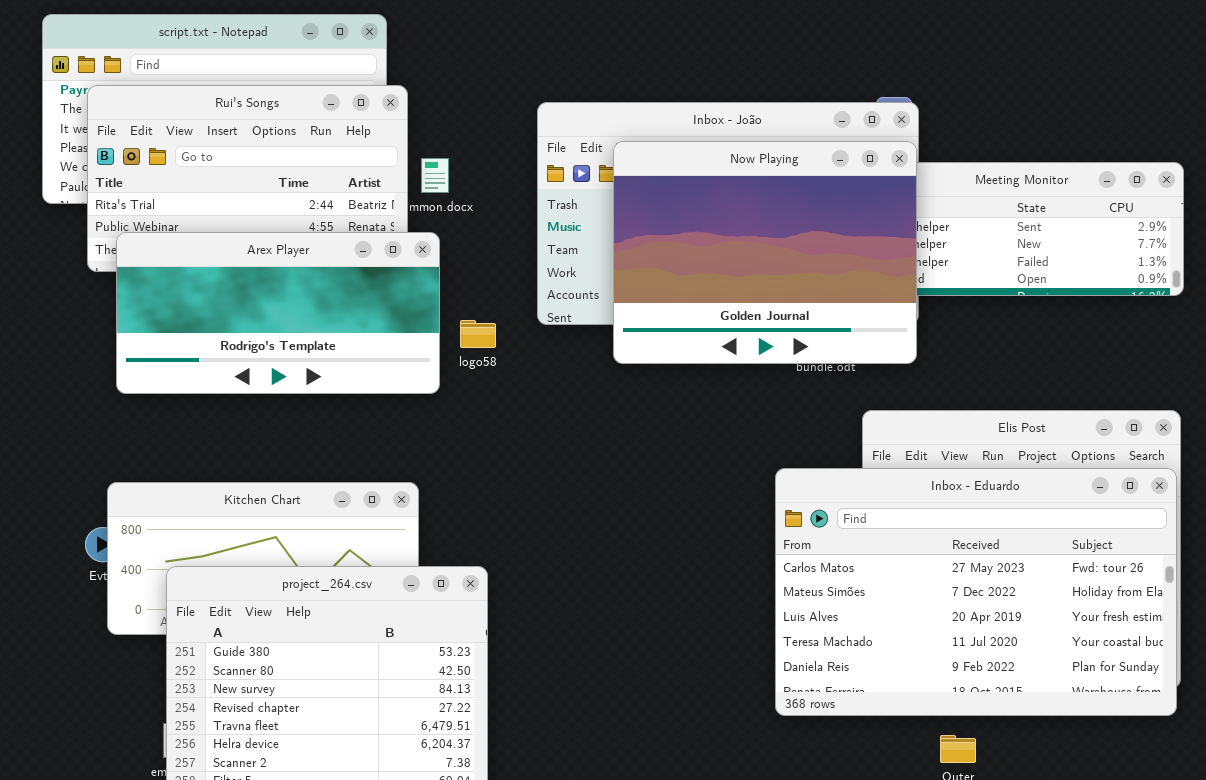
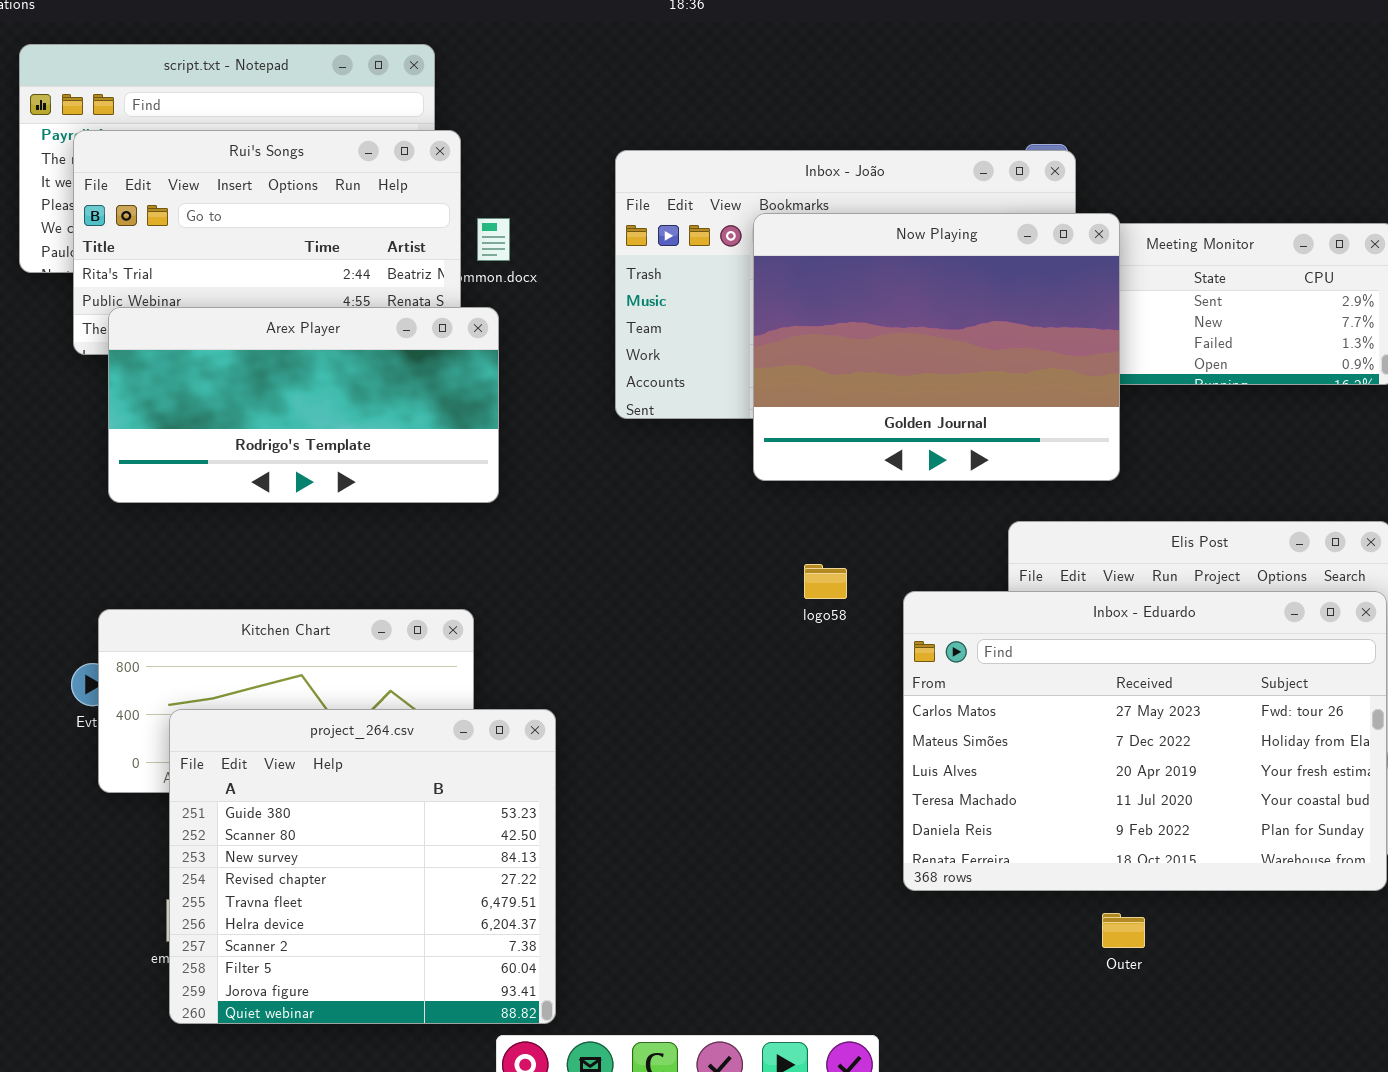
Now Playing: [613,141,917,364] -> [753,213,1120,481], moved
logo58: [460,320,496,348] -> [804,564,847,599], moved

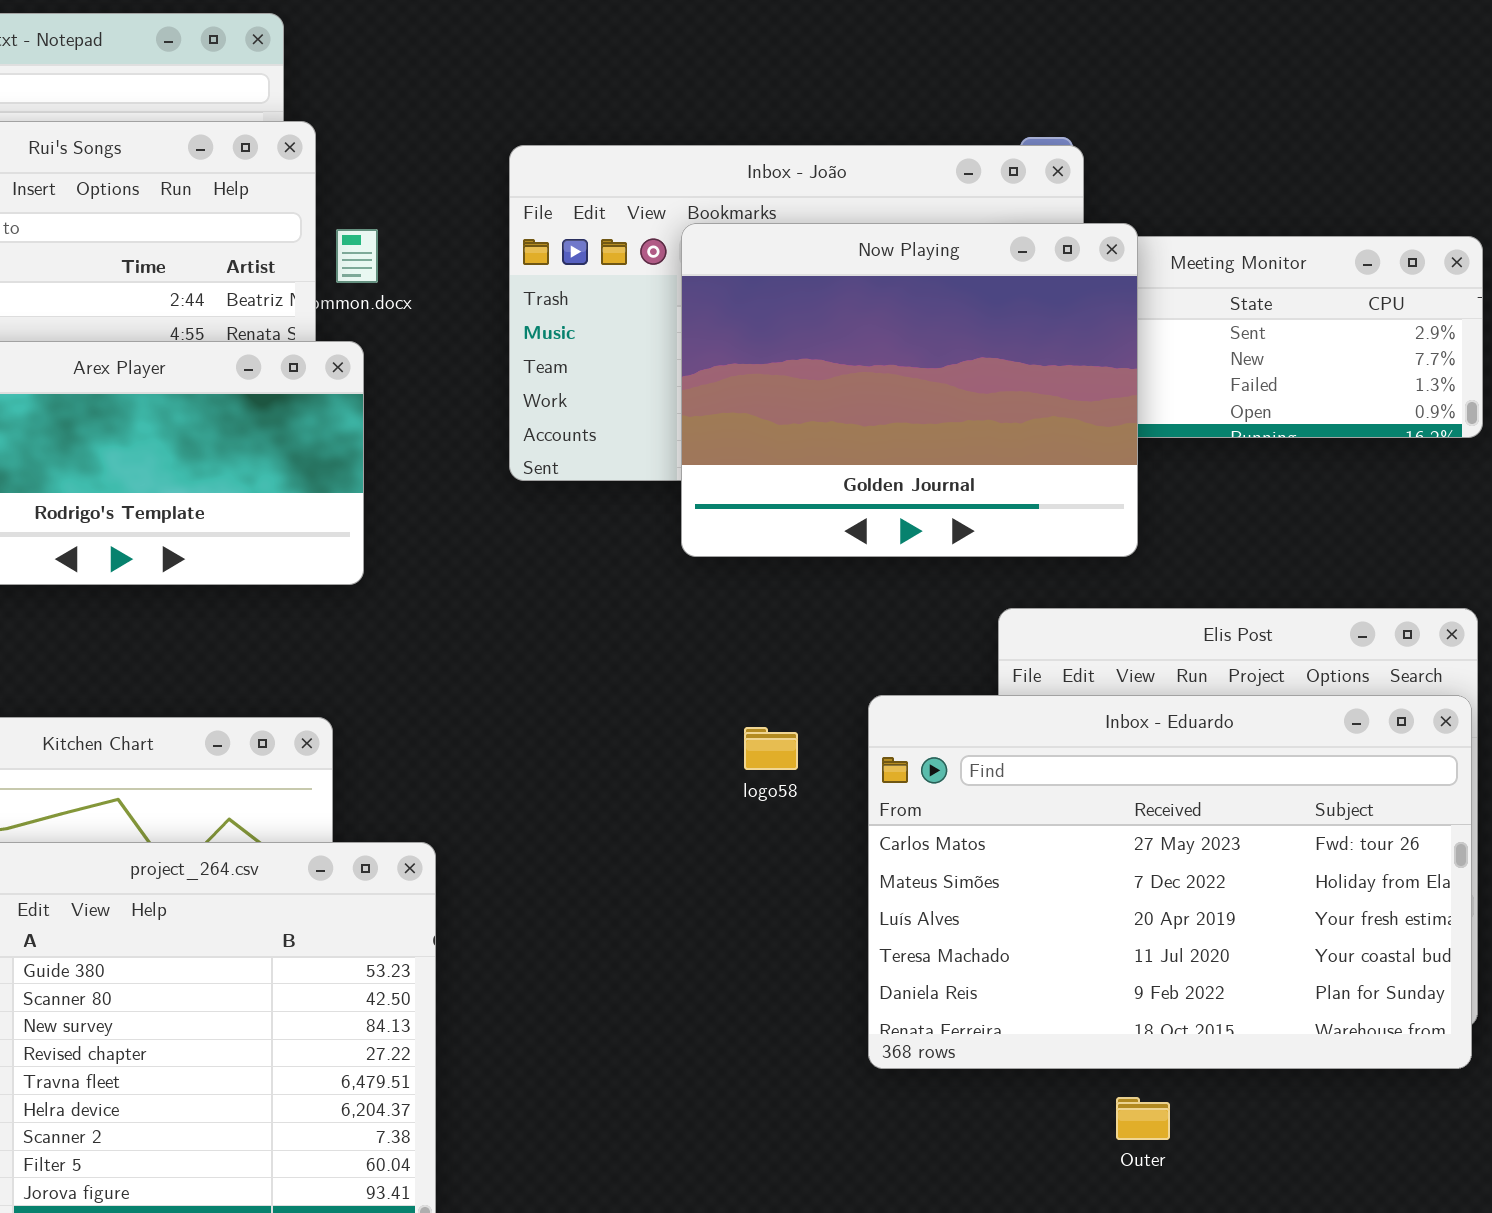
logo58: [804,564,847,599] -> [744,727,798,770], moved

